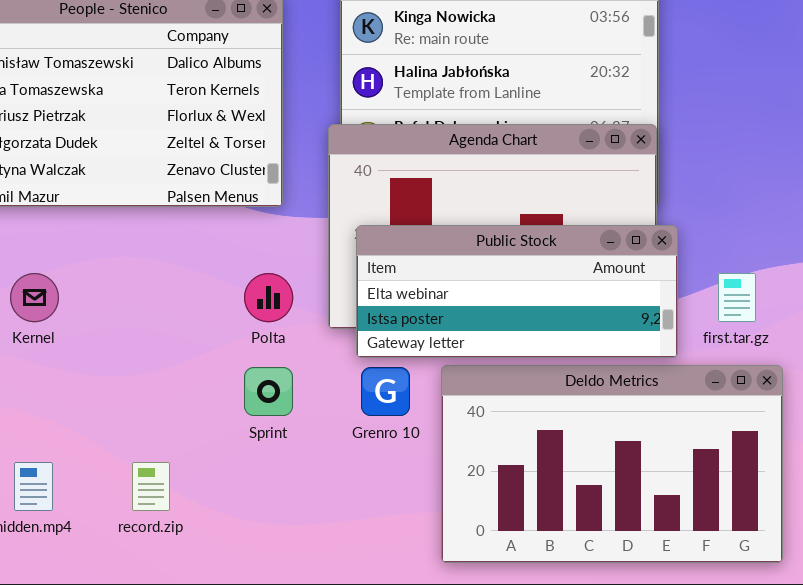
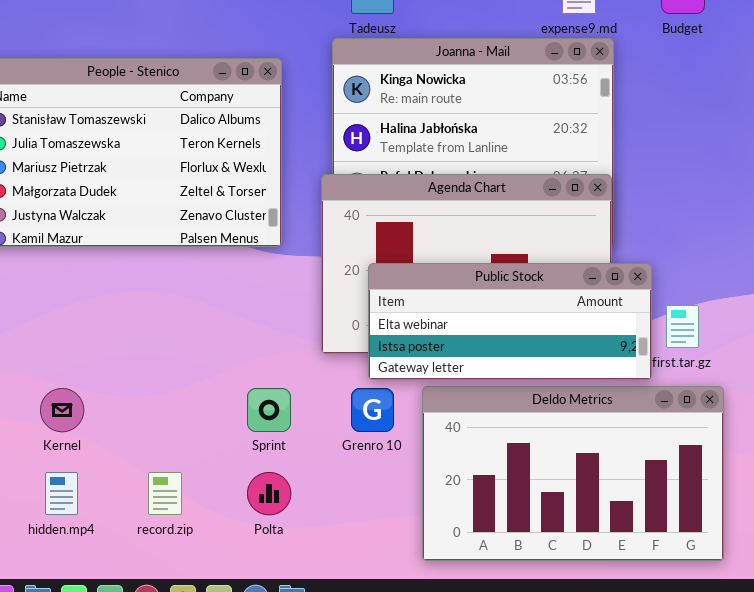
Public Stock: [356,225,678,358] -> [368,263,652,380], moved
Kernel: [10,273,59,322] -> [40,388,84,432], moved
Polta: [244,273,293,322] -> [247,472,291,515], moved

